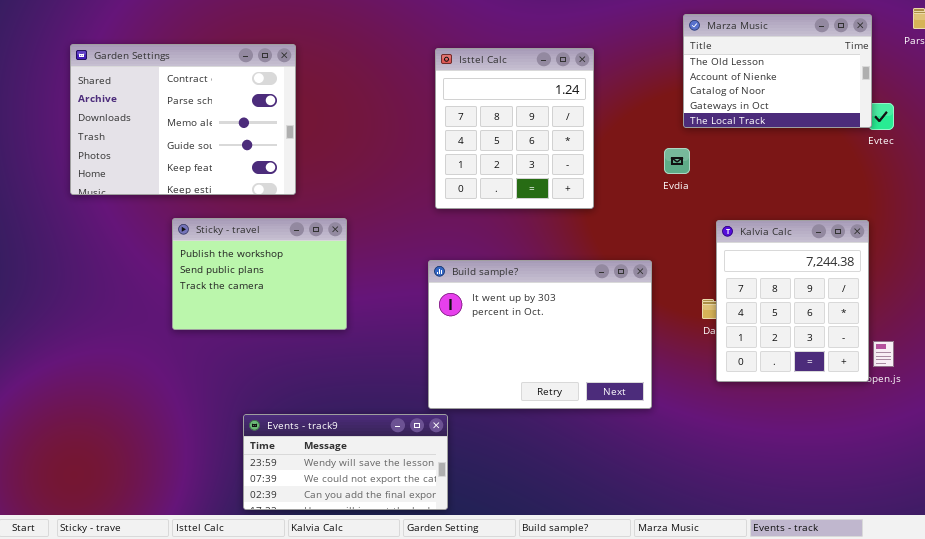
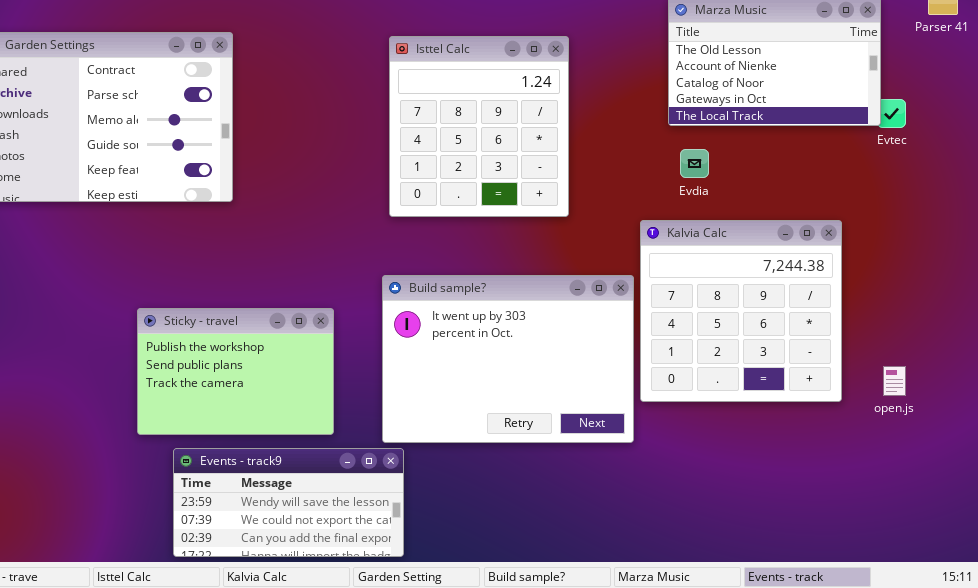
Evdia: [664,148,690,174] -> [680,149,709,178], moved
Sticky - travel: [172,218,347,330] -> [137,308,334,435], moved
Kalvia Calc: [716,220,869,382] -> [640,220,842,402], moved, resized

